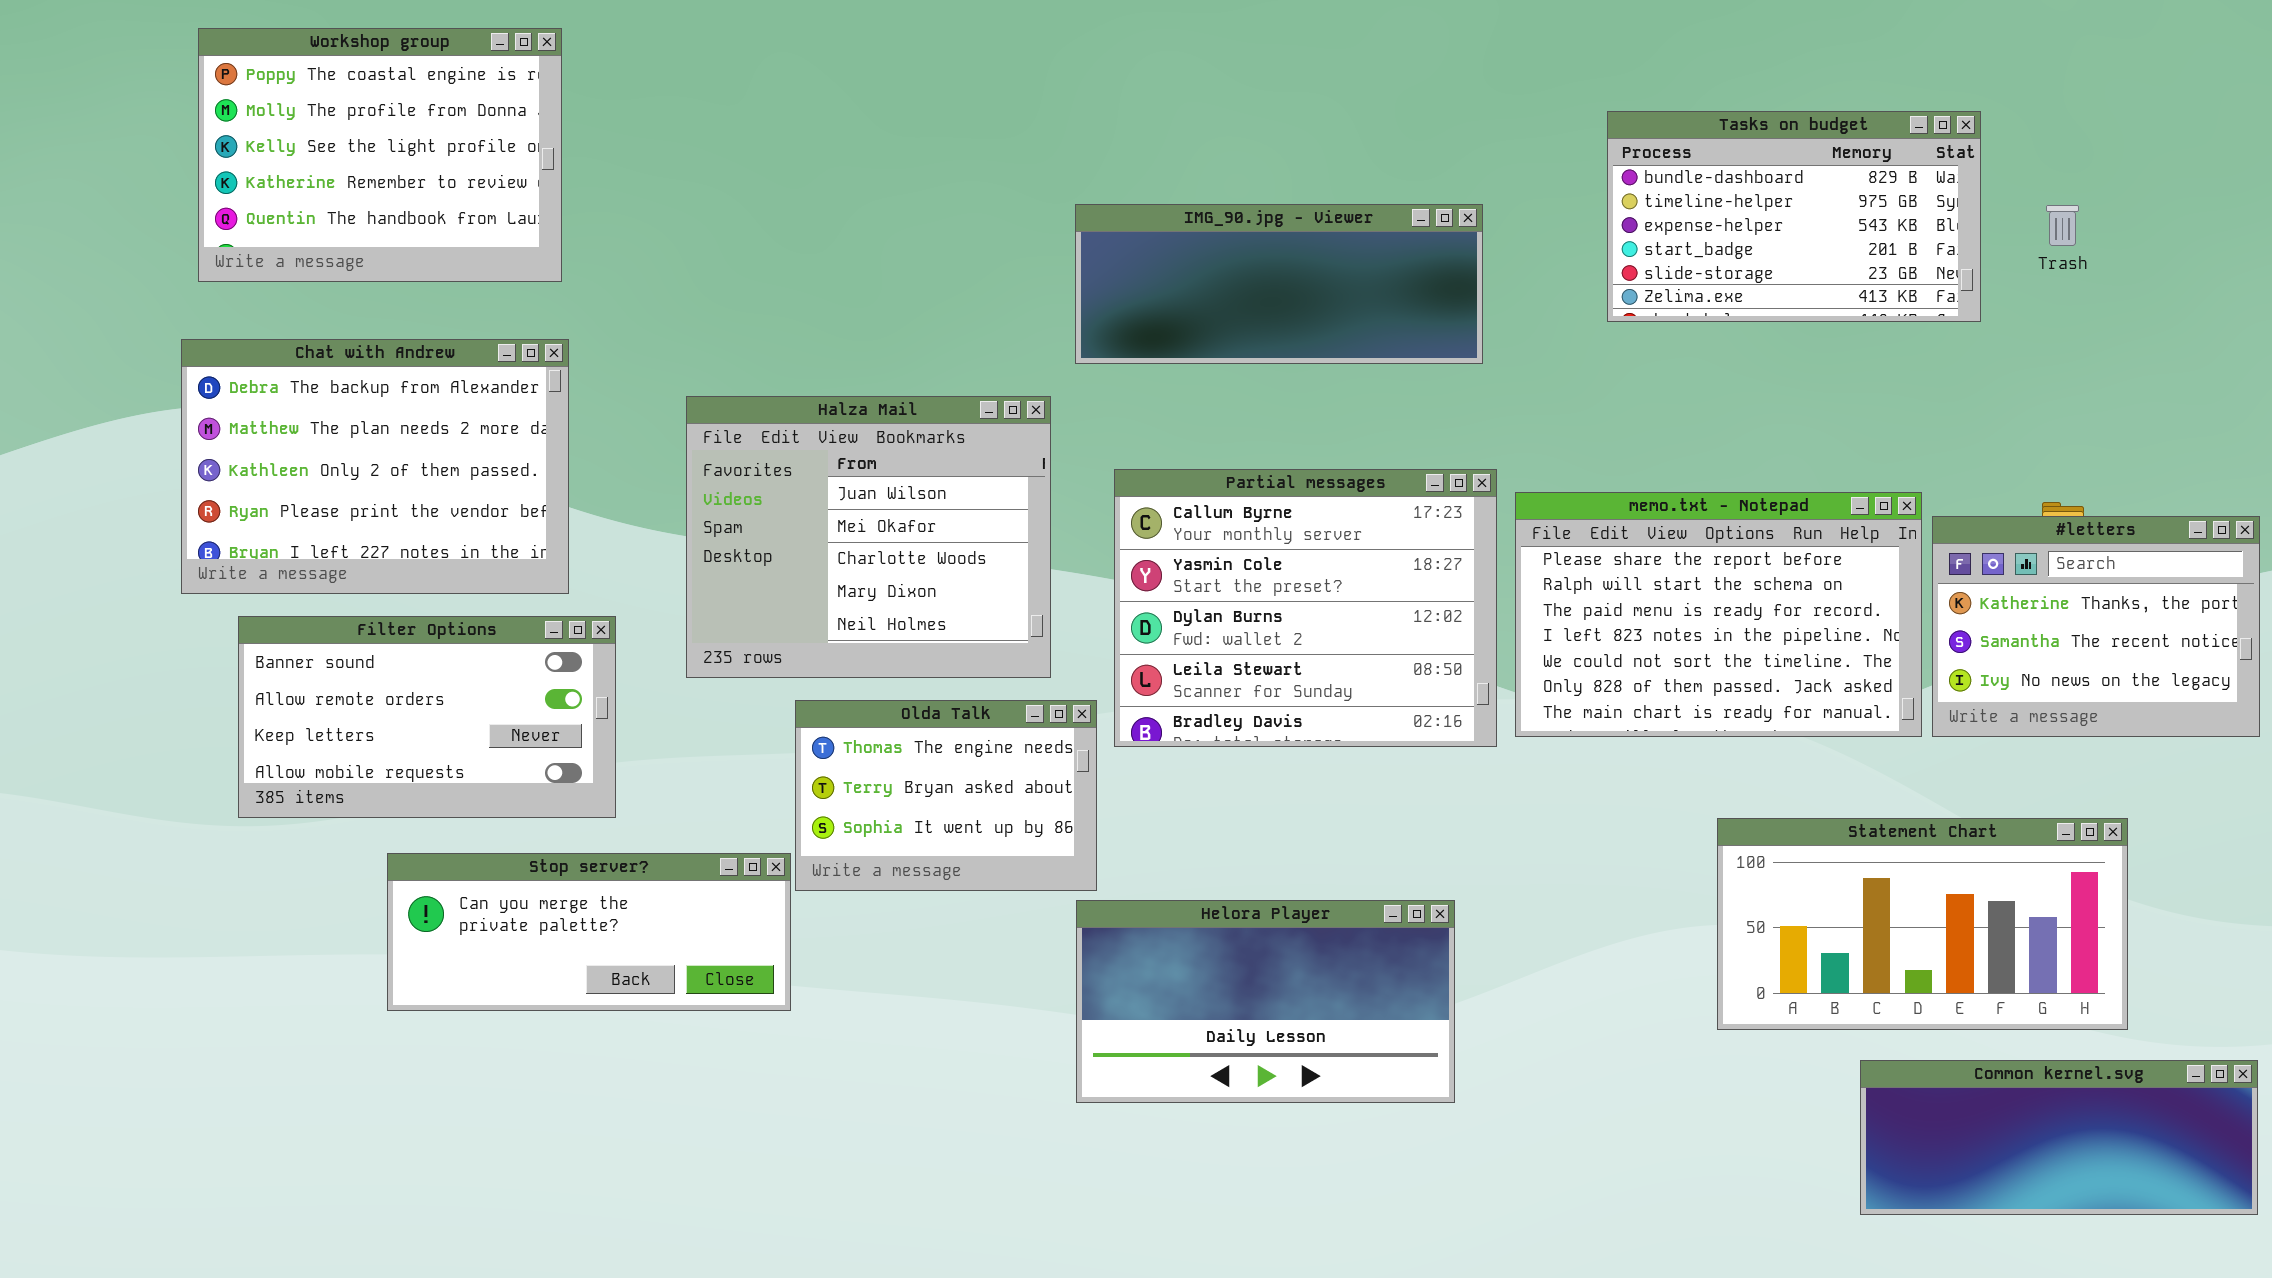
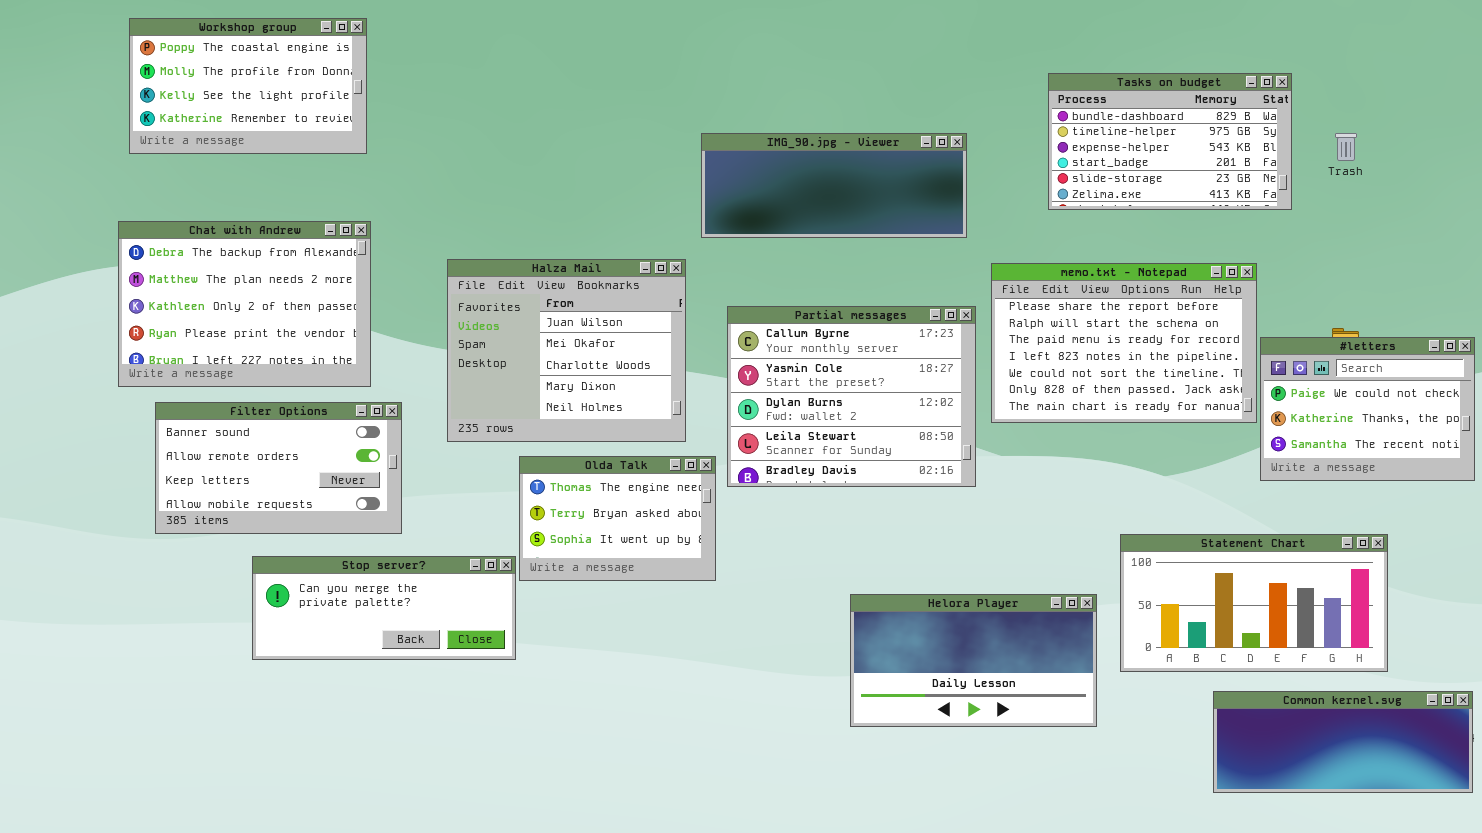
Workshop group: [198,28,562,282] -> [129,18,367,154], resized
memo.txt - Notepad: [1515,492,1922,737] -> [991,263,1257,423], moved
#letters: [1932,516,2260,737] -> [1260,337,1475,481], scrolled up 1 row
Helora Player: [1076,900,1455,1103] -> [850,594,1097,727], moved

